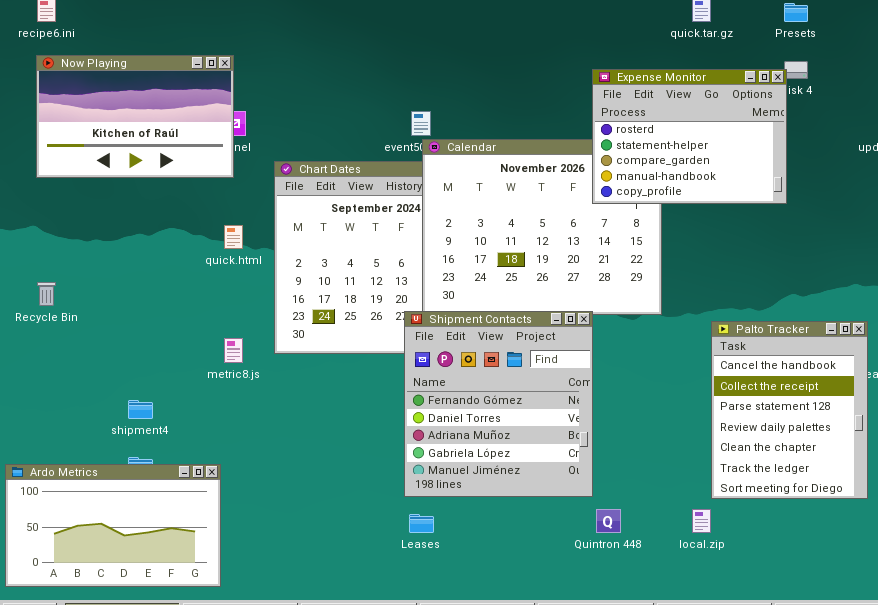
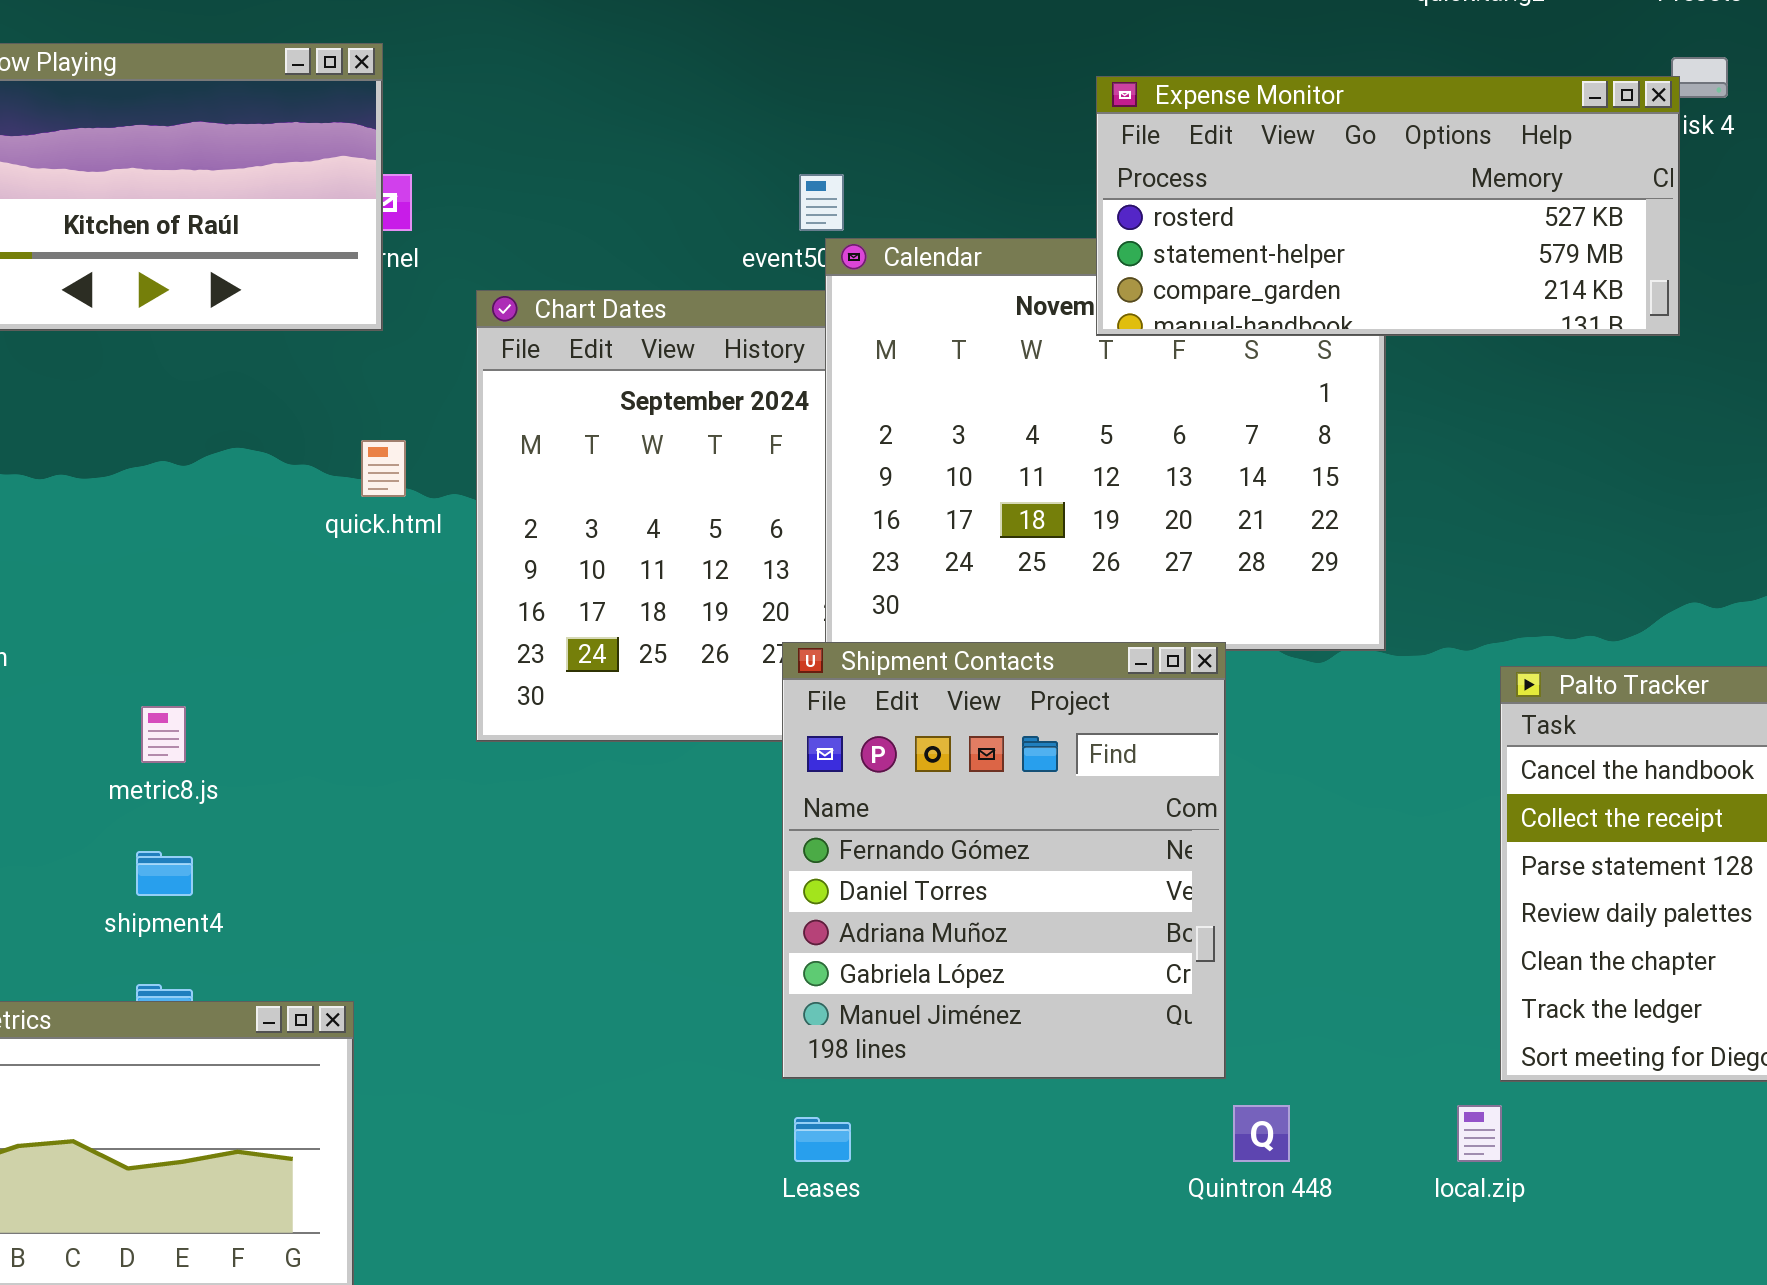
Expense Monitor: [592,69,787,204] -> [1096,76,1680,336], resized
metric8.js: [224,338,243,363] -> [141,706,186,763], moved

